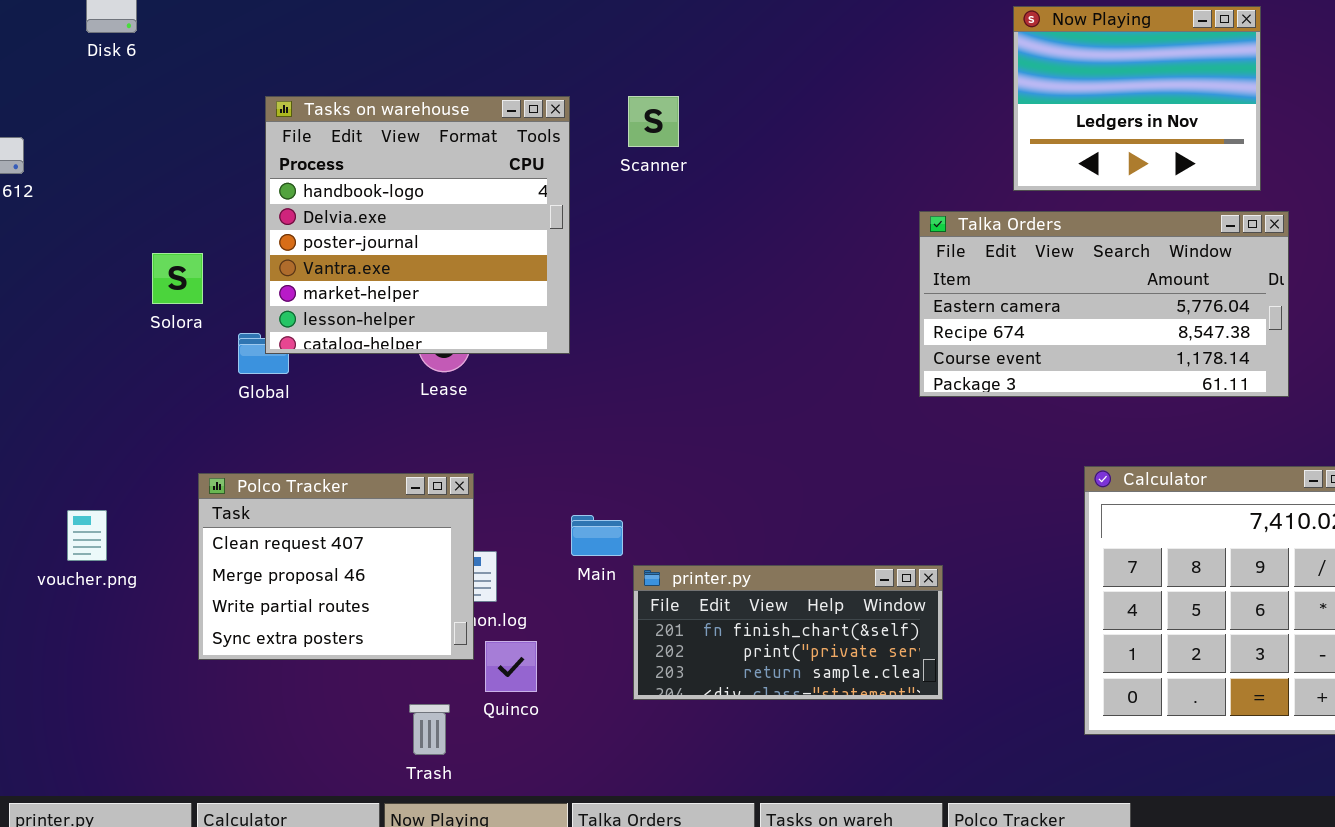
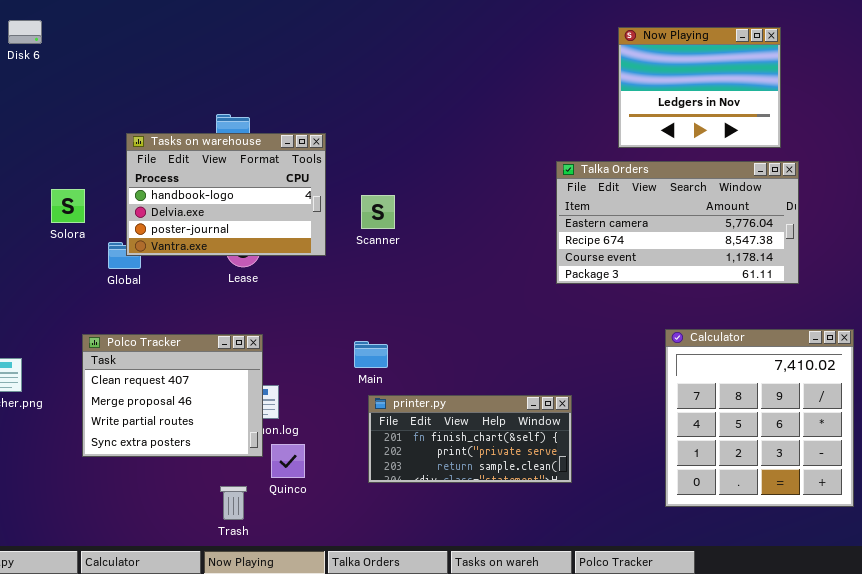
Tasks on warehouse: [265,96,570,354] -> [126,133,326,256], resized
Scanner: [628,96,679,147] -> [361,195,395,229], moved
Main: [571,515,623,556] -> [354,341,388,368], moved

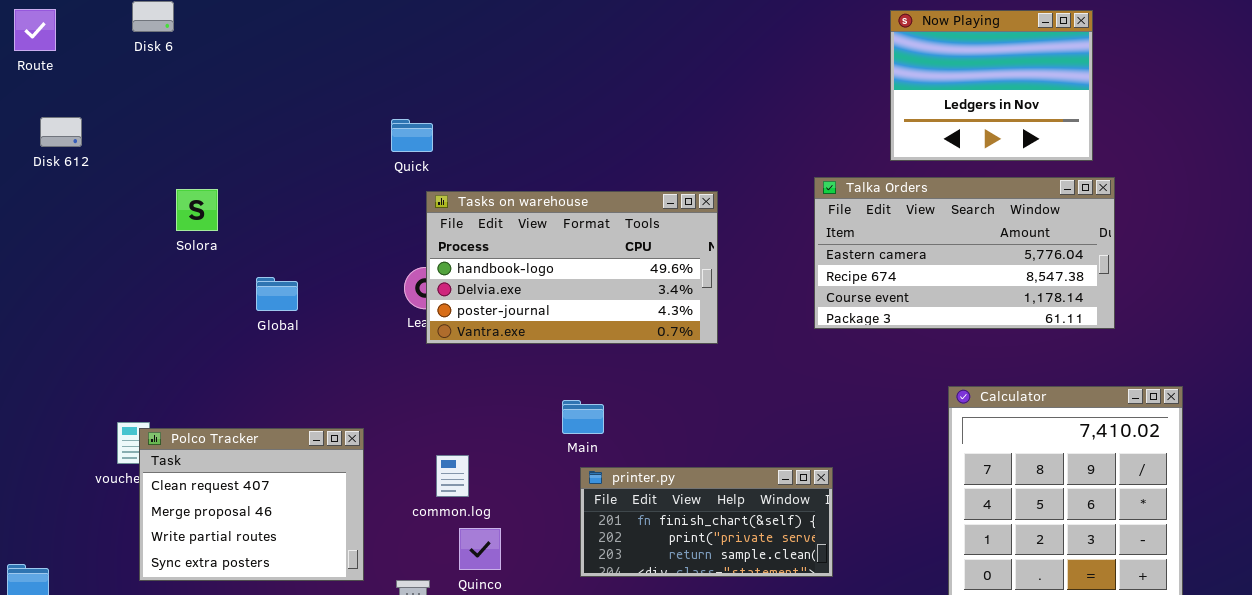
Tasks on warehouse: [126,133,326,256] -> [426,191,718,344], moved, resized
Solora: [51,189,85,223] -> [176,189,218,231], moved
Polco Tracker: [82,334,263,457] -> [139,428,364,581], moved

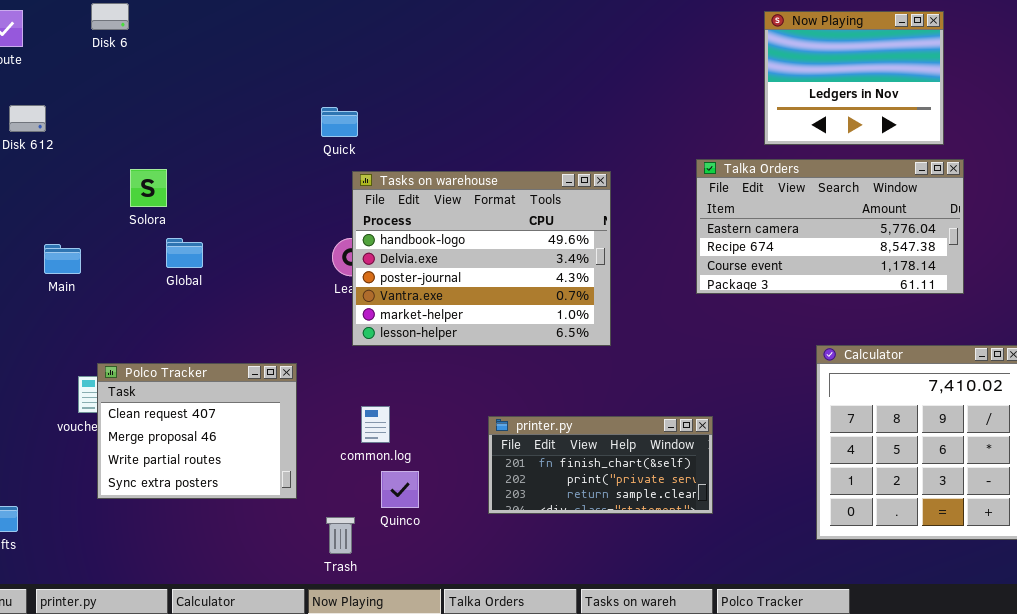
Tasks on warehouse: [426,191,718,344] -> [352,171,611,346], resized
Global: [256,277,298,311] -> [166,238,203,268], moved
Main: [562,400,604,434] -> [44,244,81,274], moved
Polco Tracker: [139,428,364,581] -> [97,363,297,499], moved

